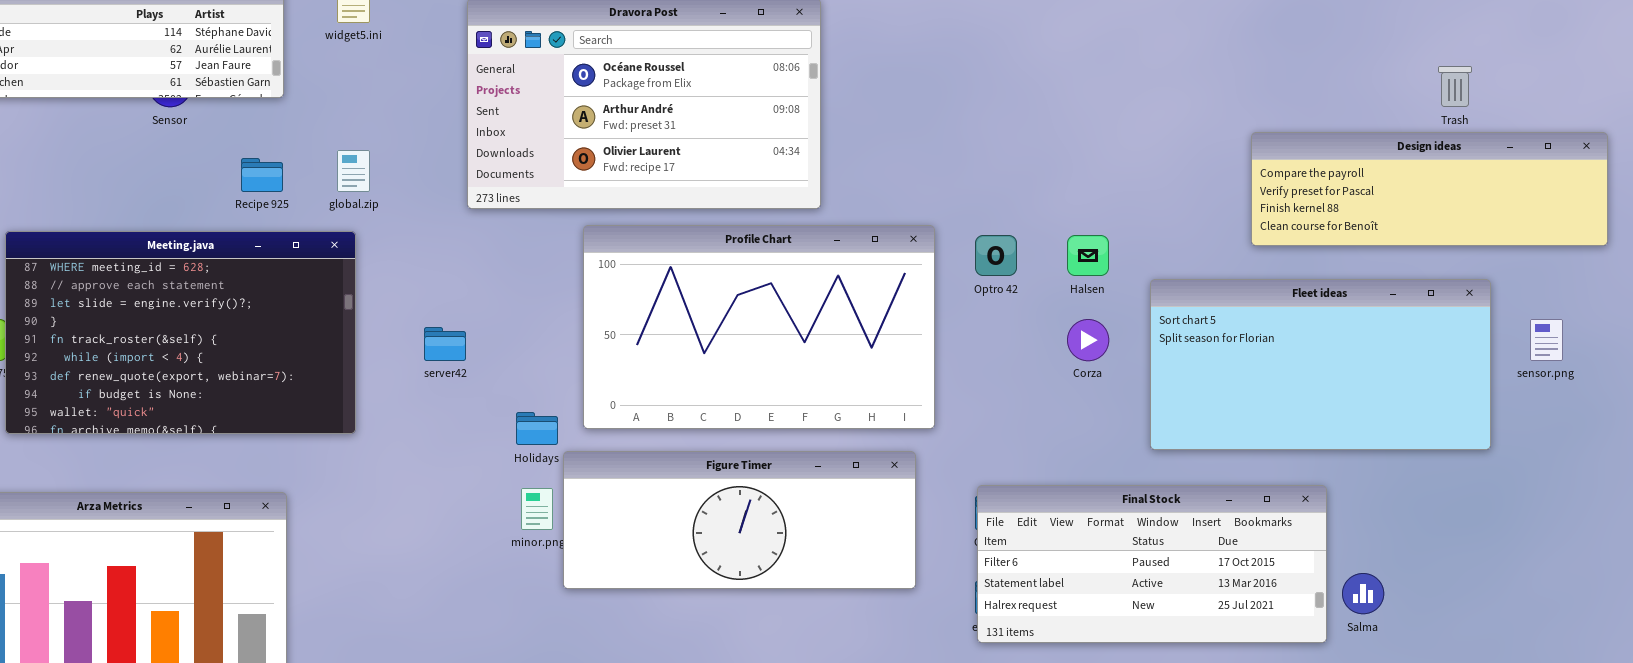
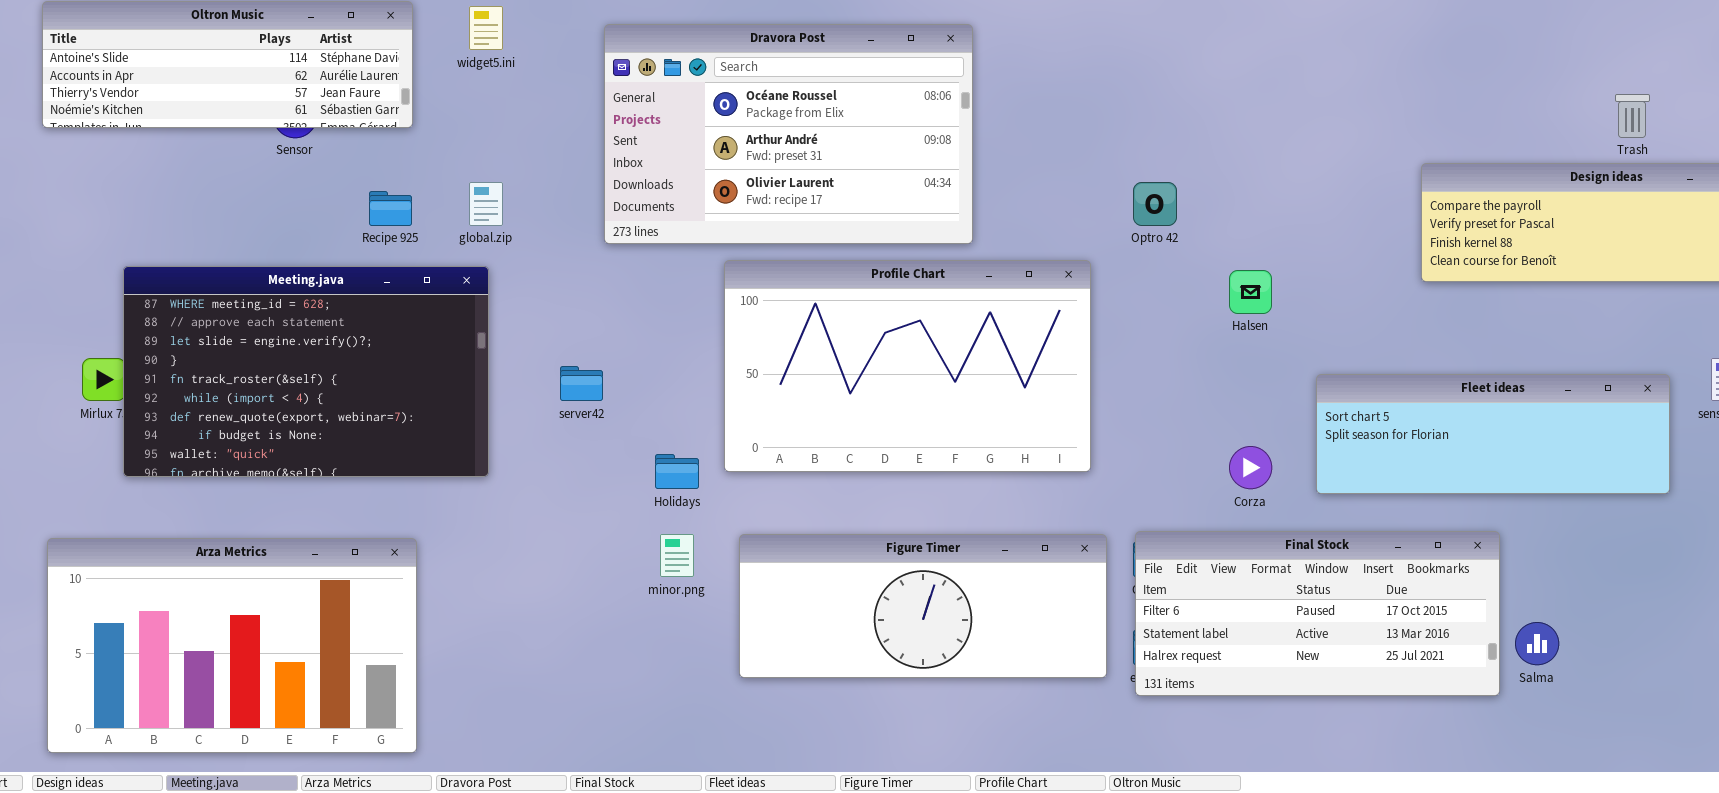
Optro 42: [975,235,1017,276] -> [1133,182,1177,226], moved
Fleet ideas: [1150,279,1491,450] -> [1316,374,1670,494], resized
Corza: [1067,319,1109,361] -> [1229,446,1272,489], moved
Figure Timer: [563,451,916,589] -> [739,534,1107,678], moved

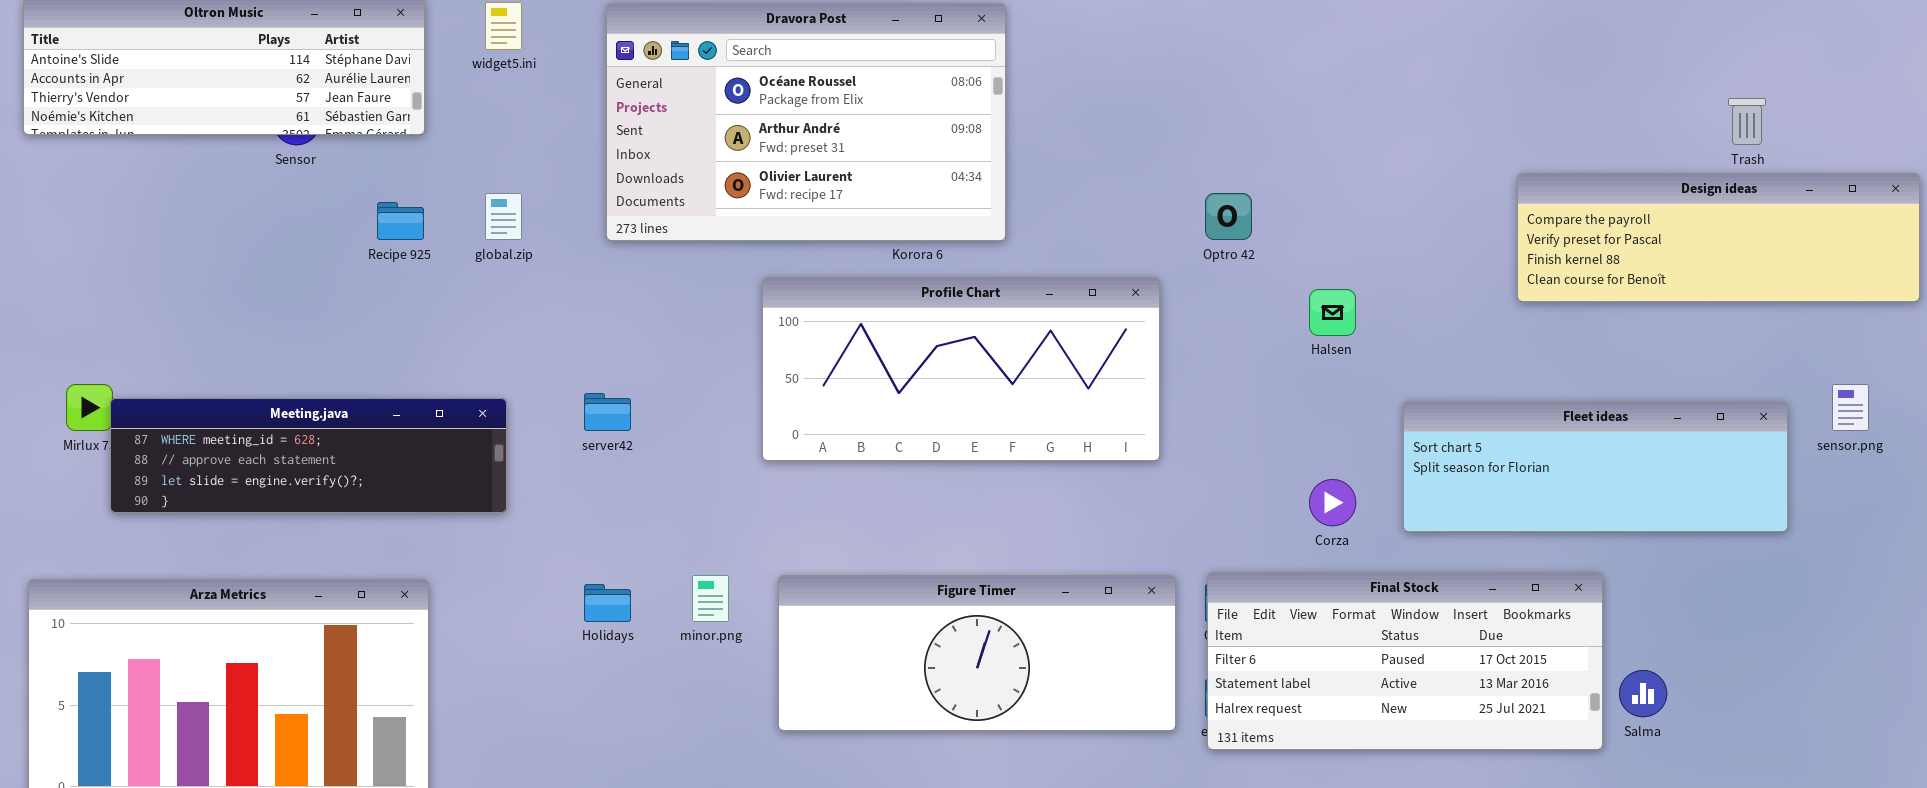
Dravora Post: [604,24,973,244] -> [606,3,1006,241], moved
Profile Chart: [724,260,1091,472] -> [762,277,1160,461], resized
Meeting.java: [123,266,489,477] -> [110,398,507,513], resized
Holidays: [655,454,699,489] -> [584,584,631,622], moved

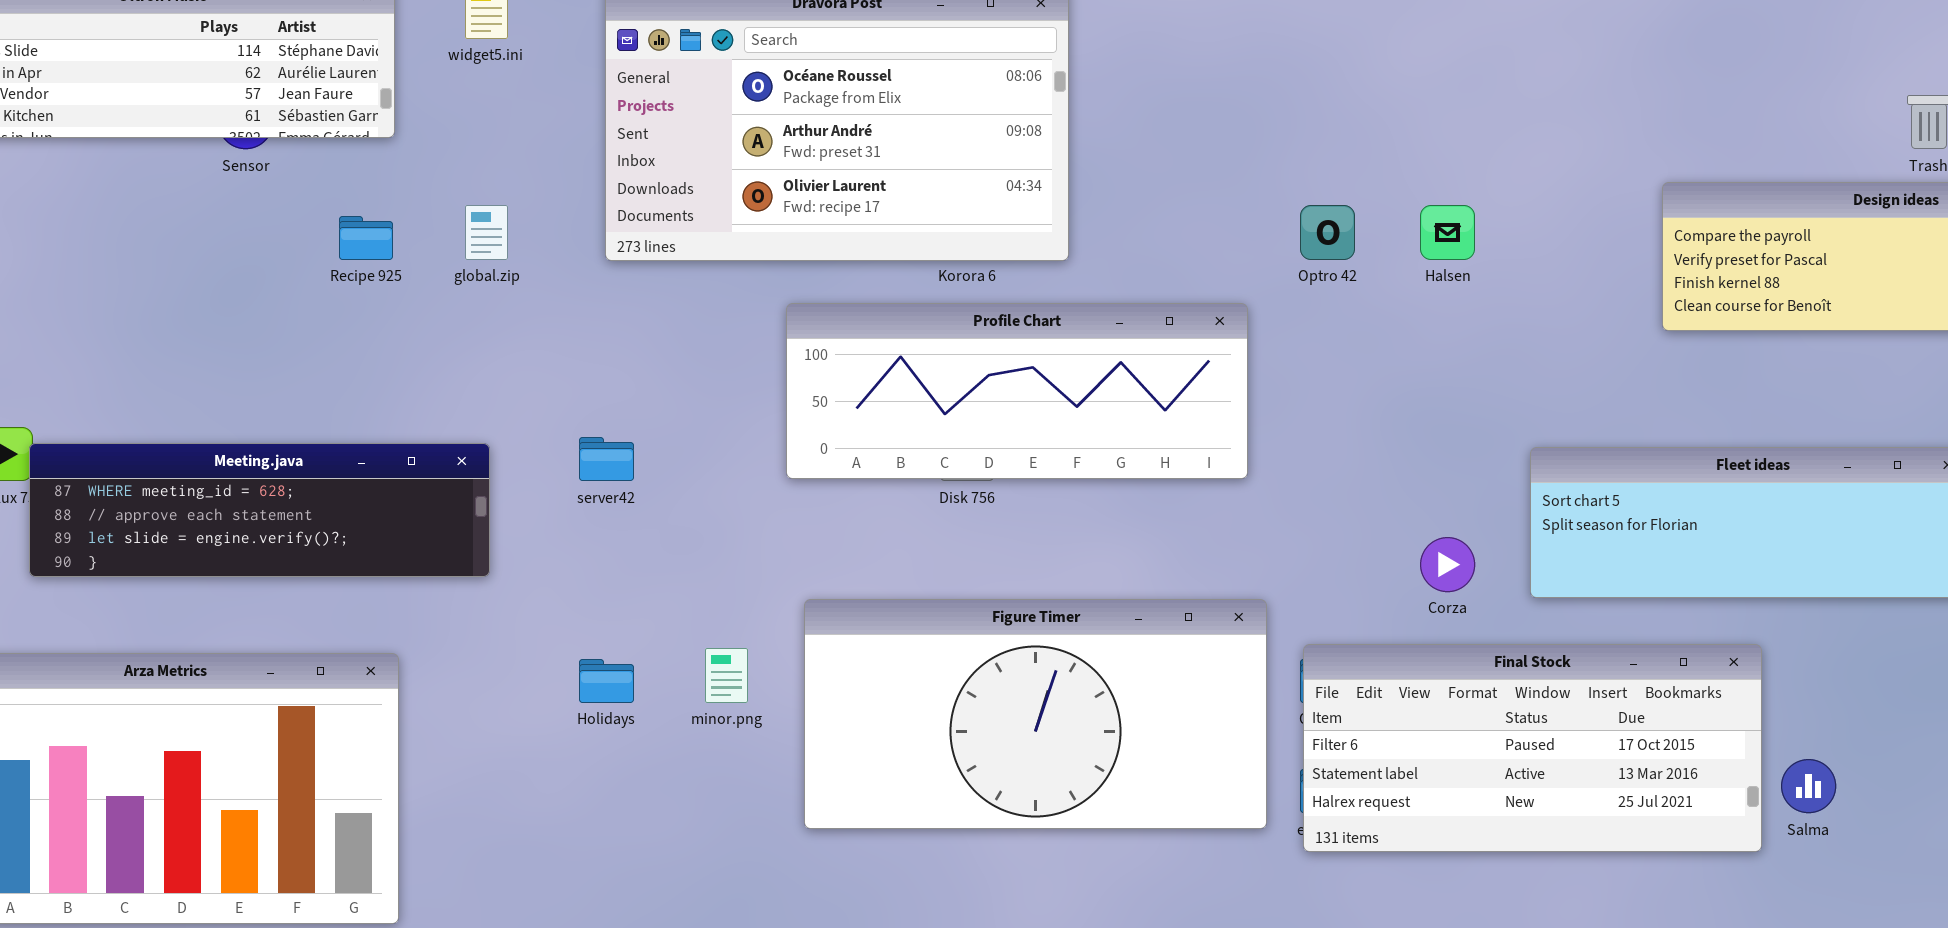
Profile Chart: [762,277,1160,461] -> [786,303,1248,479], resized
Halsen: [1309,289,1356,336] -> [1420,205,1475,260], moved
Figure Timer: [778,575,1176,731] -> [804,599,1267,829], resized

